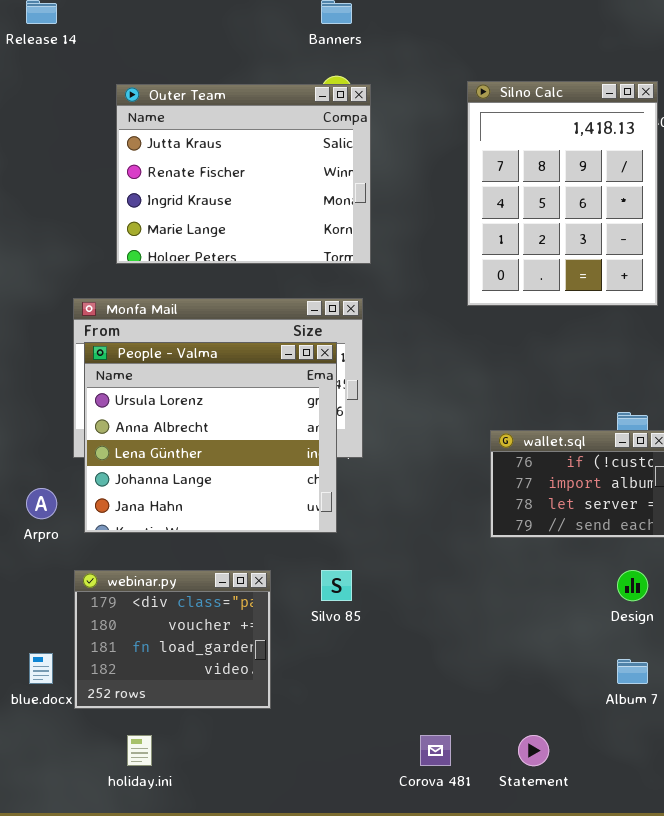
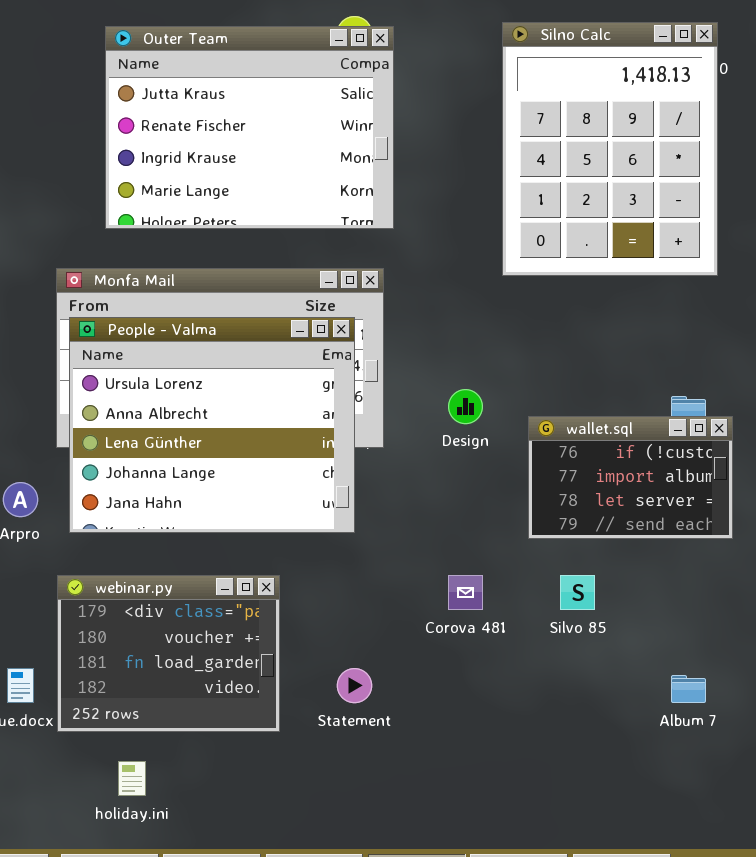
Silvo 85: [321,570,352,601] -> [560,575,595,610], moved
Design: [617,570,648,601] -> [448,389,483,424], moved
Corova 481: [420,735,451,766] -> [448,575,483,610], moved
Statement: [518,735,549,766] -> [337,668,372,703], moved

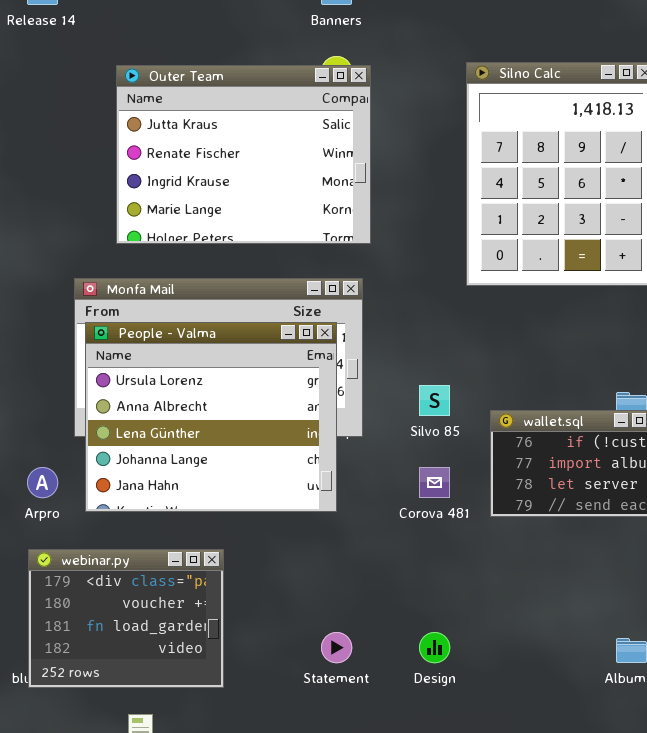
Design: [448,389,483,424] -> [419,632,450,663], moved
webinar.py: [57,575,280,732] -> [28,549,224,688], moved
Corova 481: [448,575,483,610] -> [419,467,450,498], moved
Silvo 85: [560,575,595,610] -> [419,385,450,416], moved

